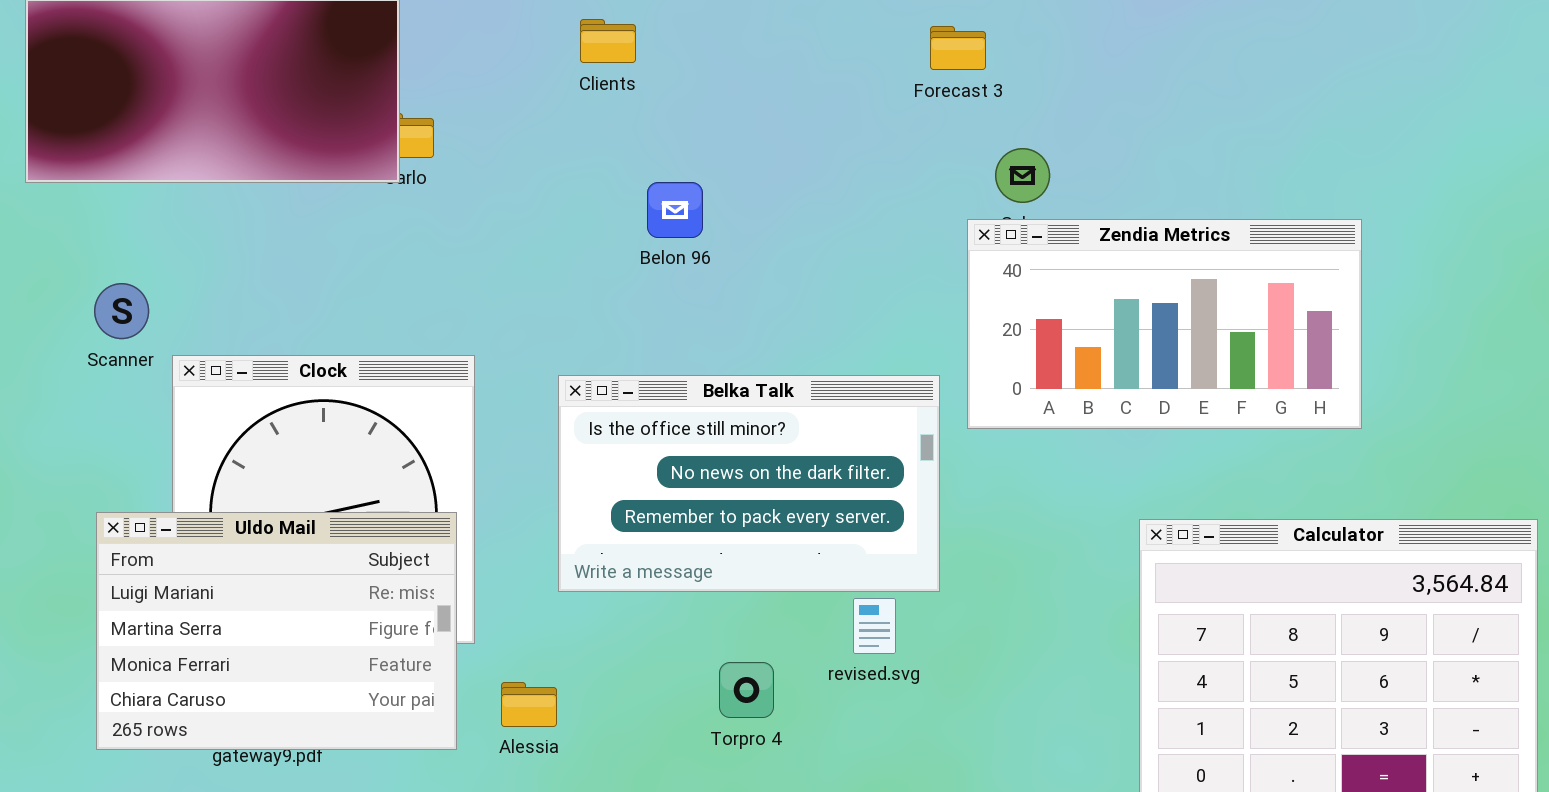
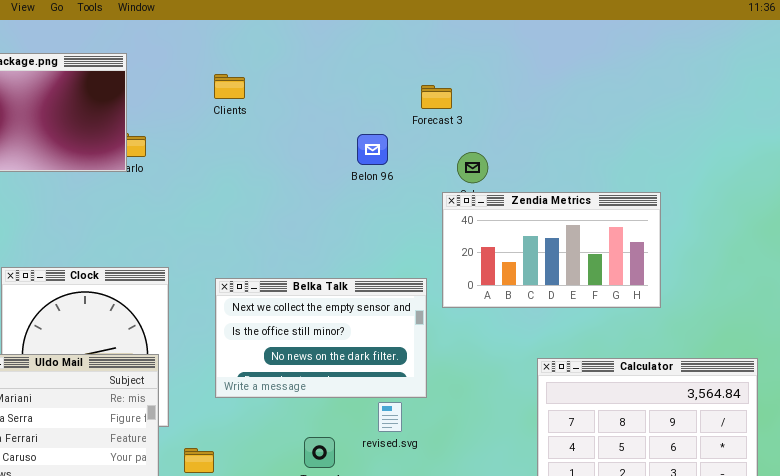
Clients: [580,19,636,63] -> [214,74,245,99], moved
Belon 96: [647,182,703,238] -> [357,134,388,165], moved
Belka Talk: [558,375,940,592] -> [215,278,427,398], scrolled up 1 row

